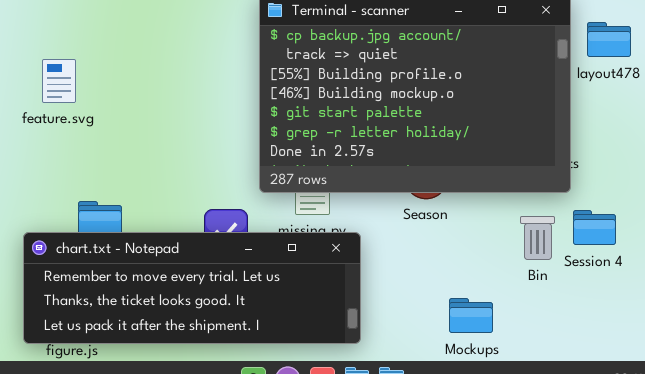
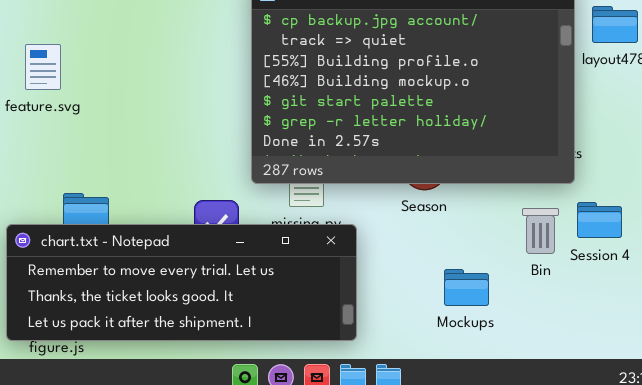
Mockups: [449,298,493,333] -> [444,269,489,306], moved

